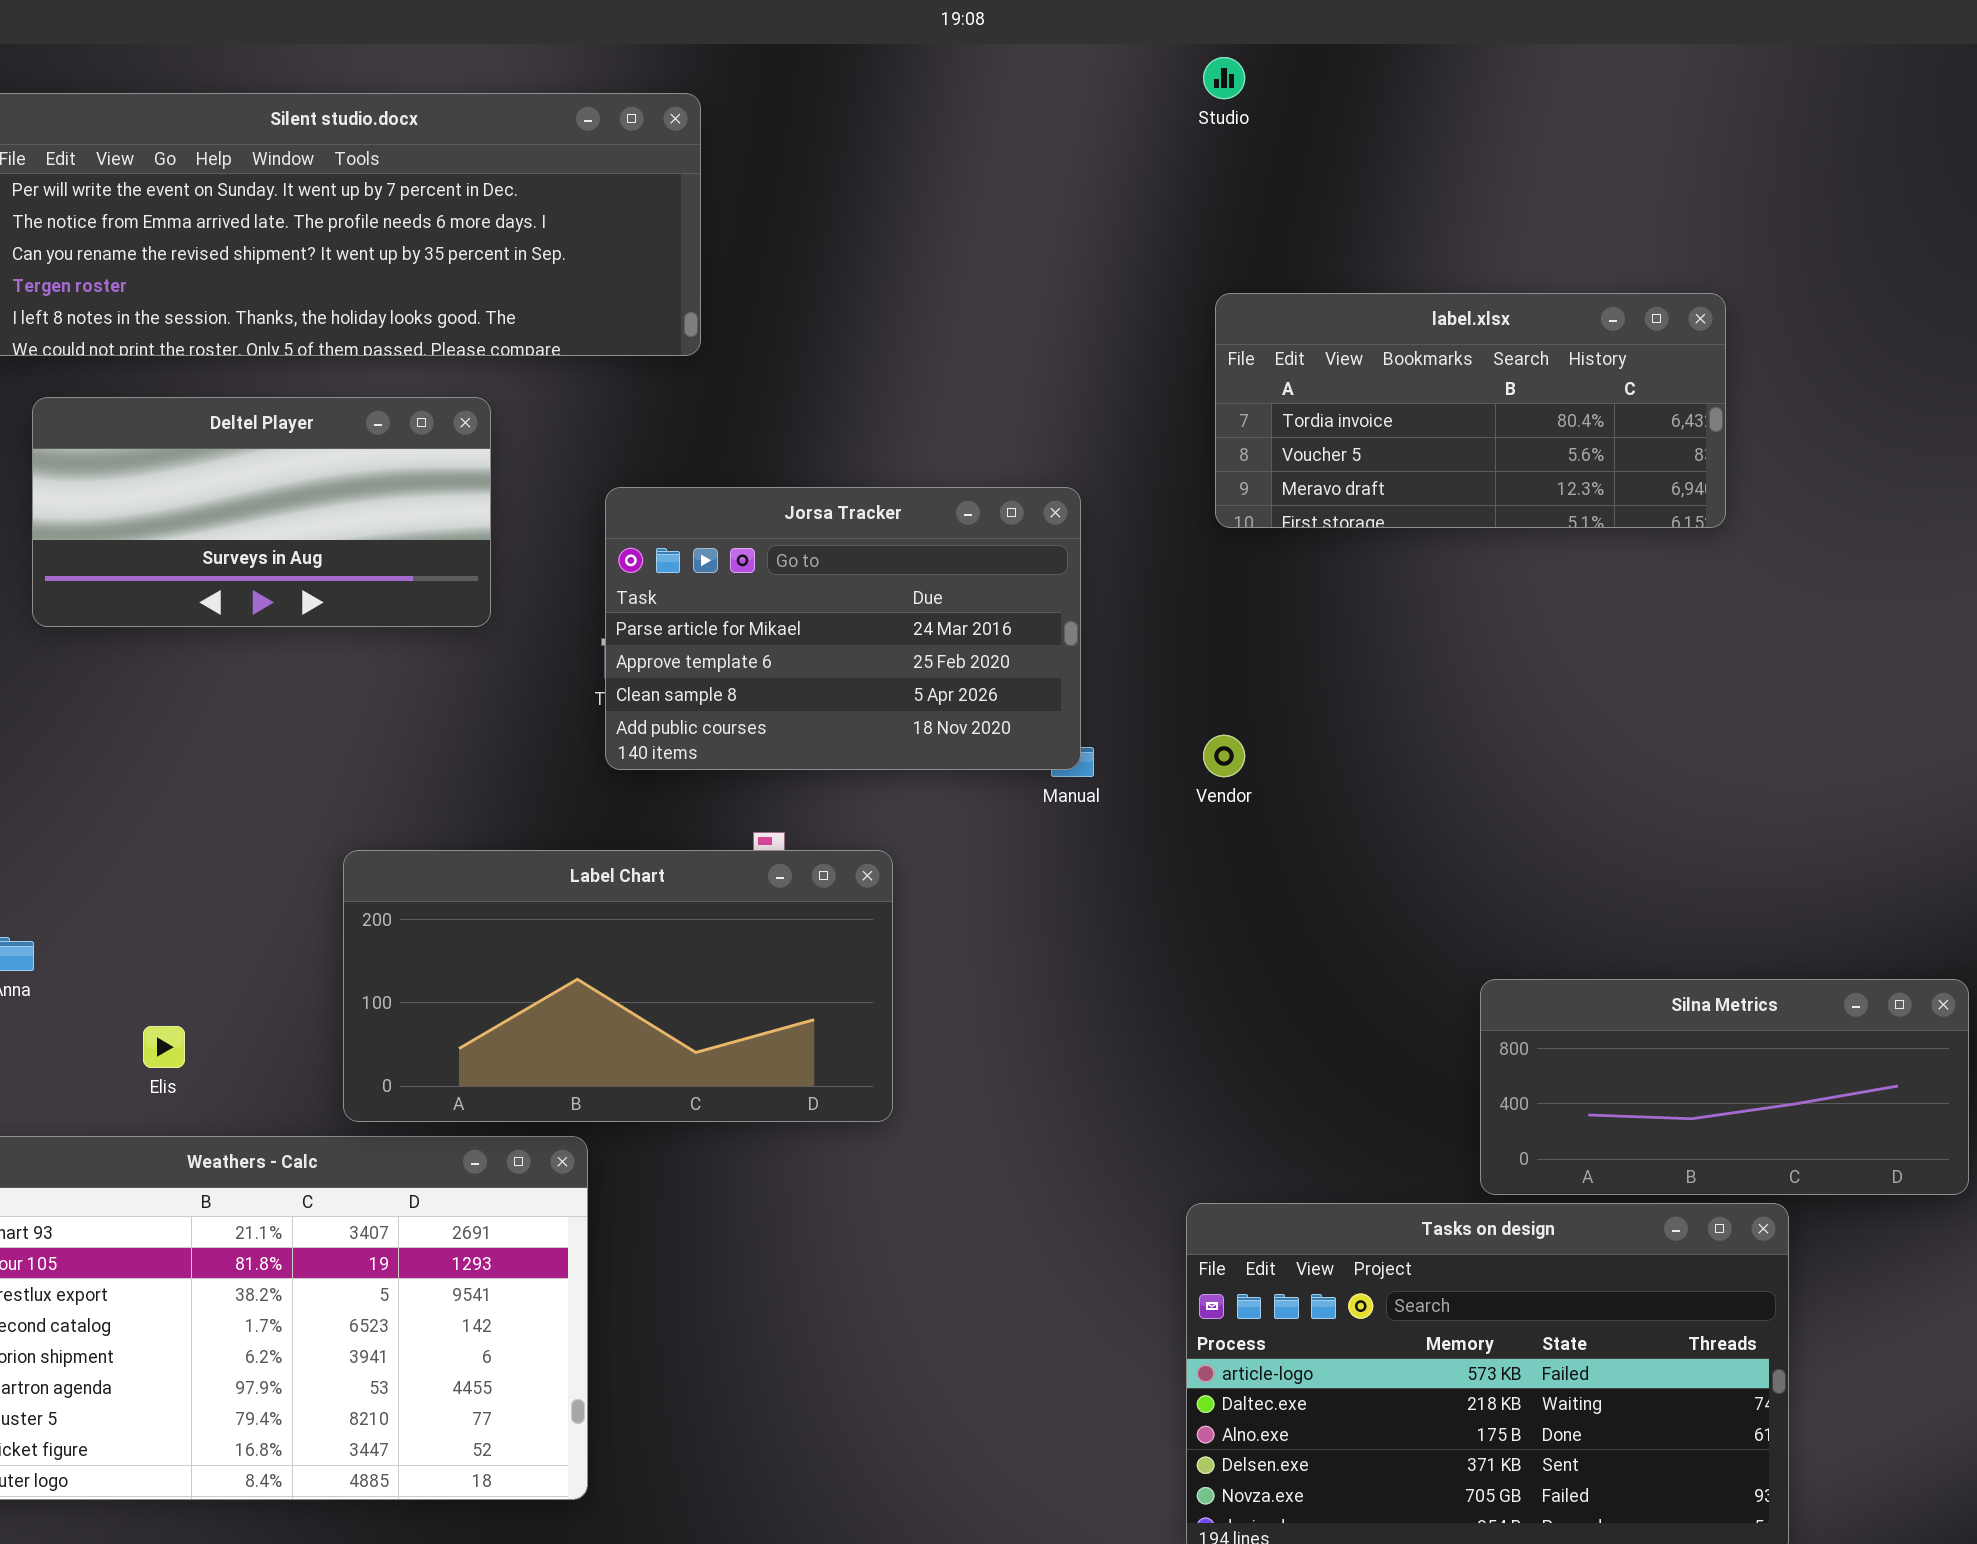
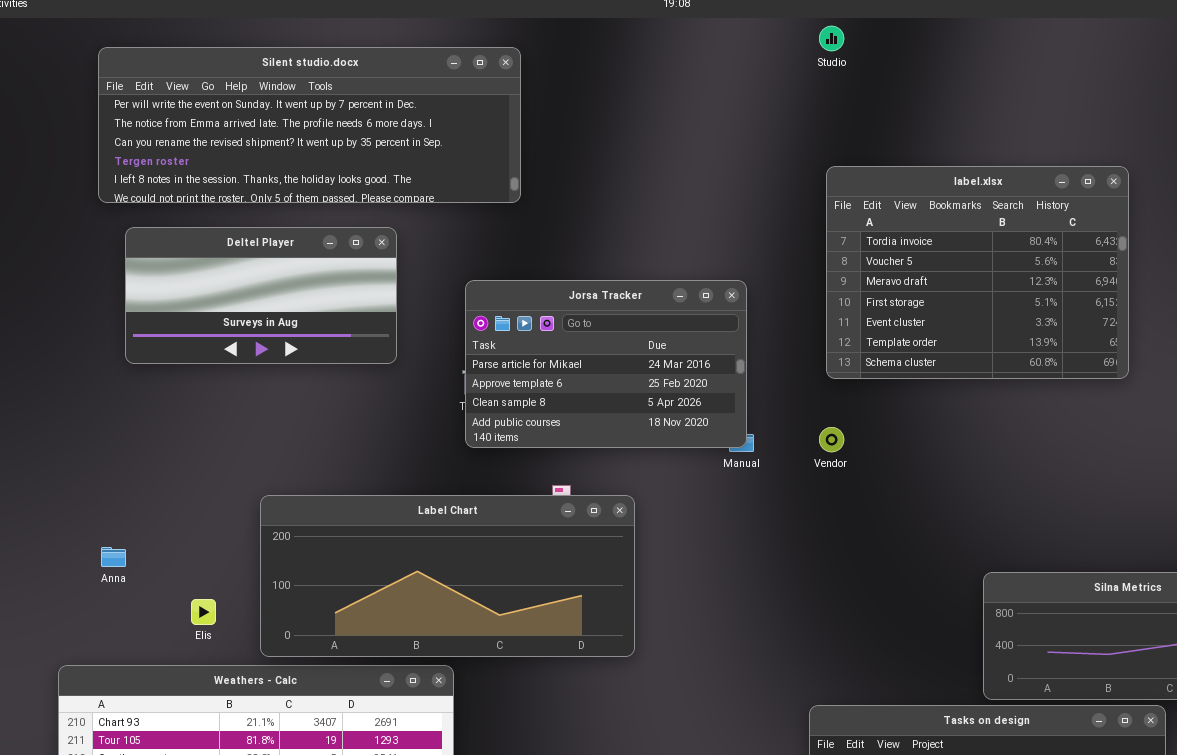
label.xlsx: [1215,293,1726,528] -> [826,166,1129,379], resized
Label Chart: [343,850,893,1122] -> [260,495,635,657], resized

